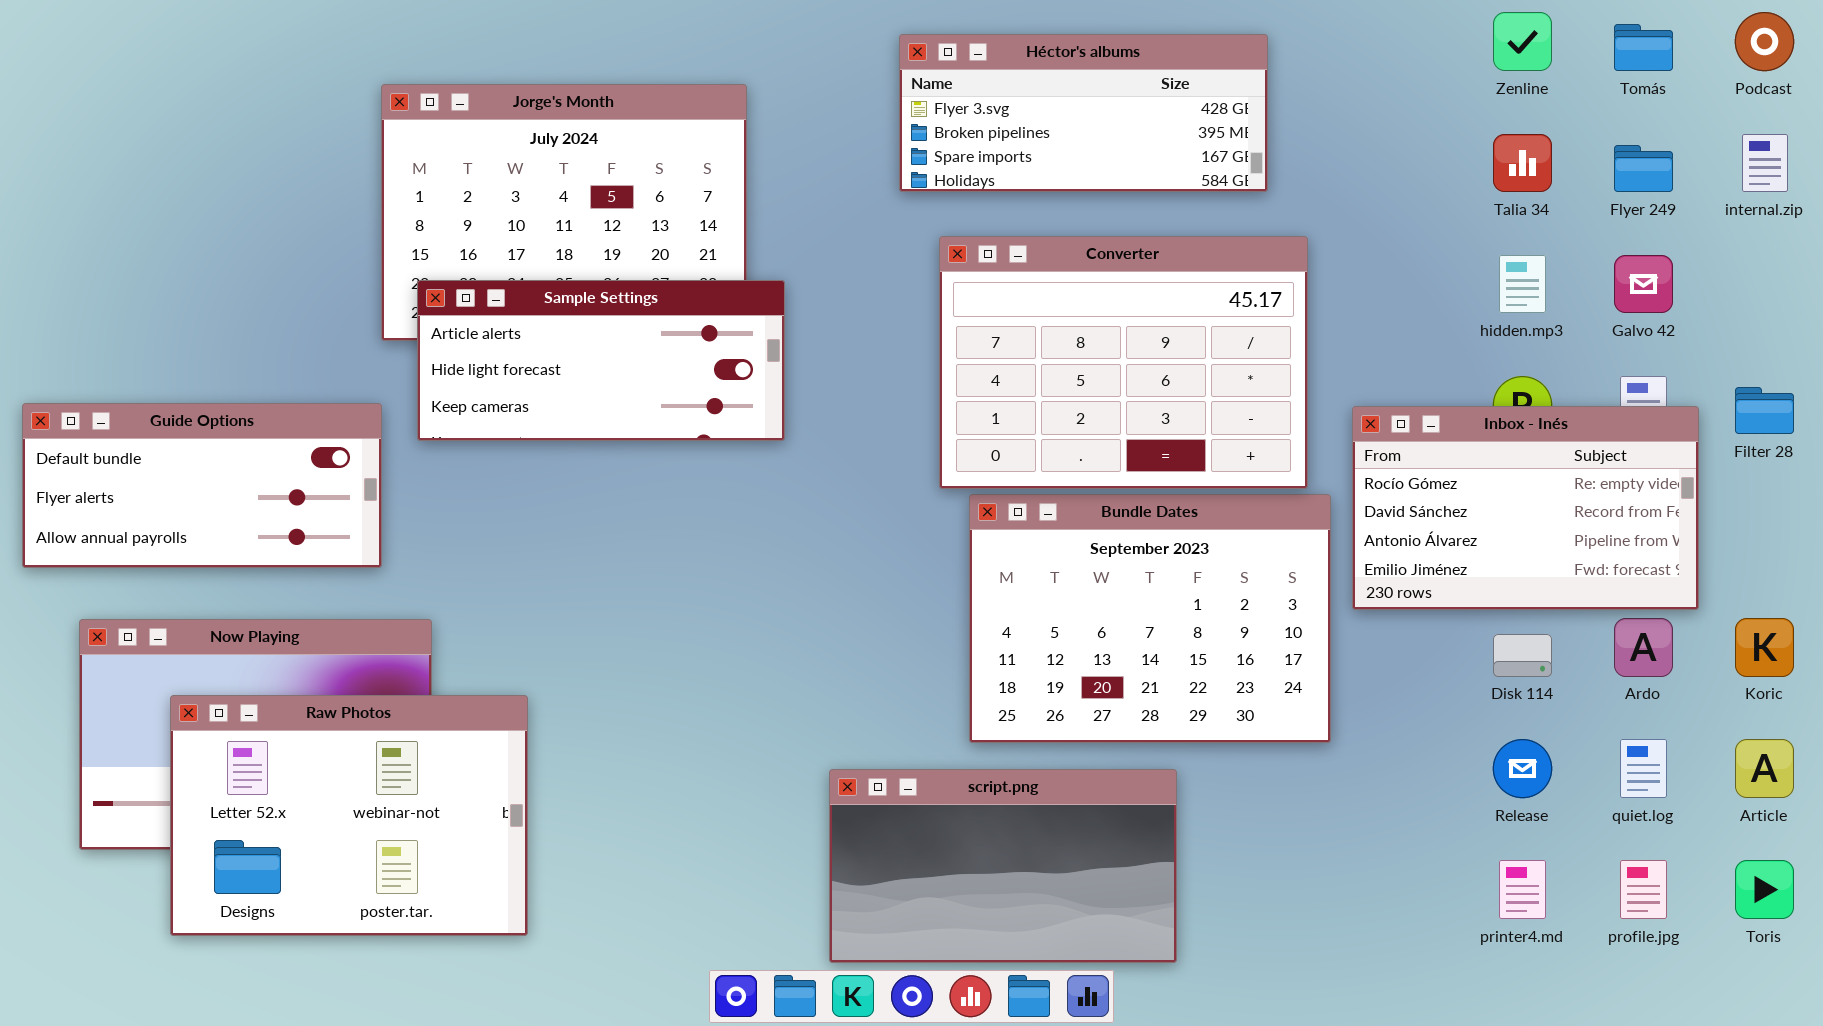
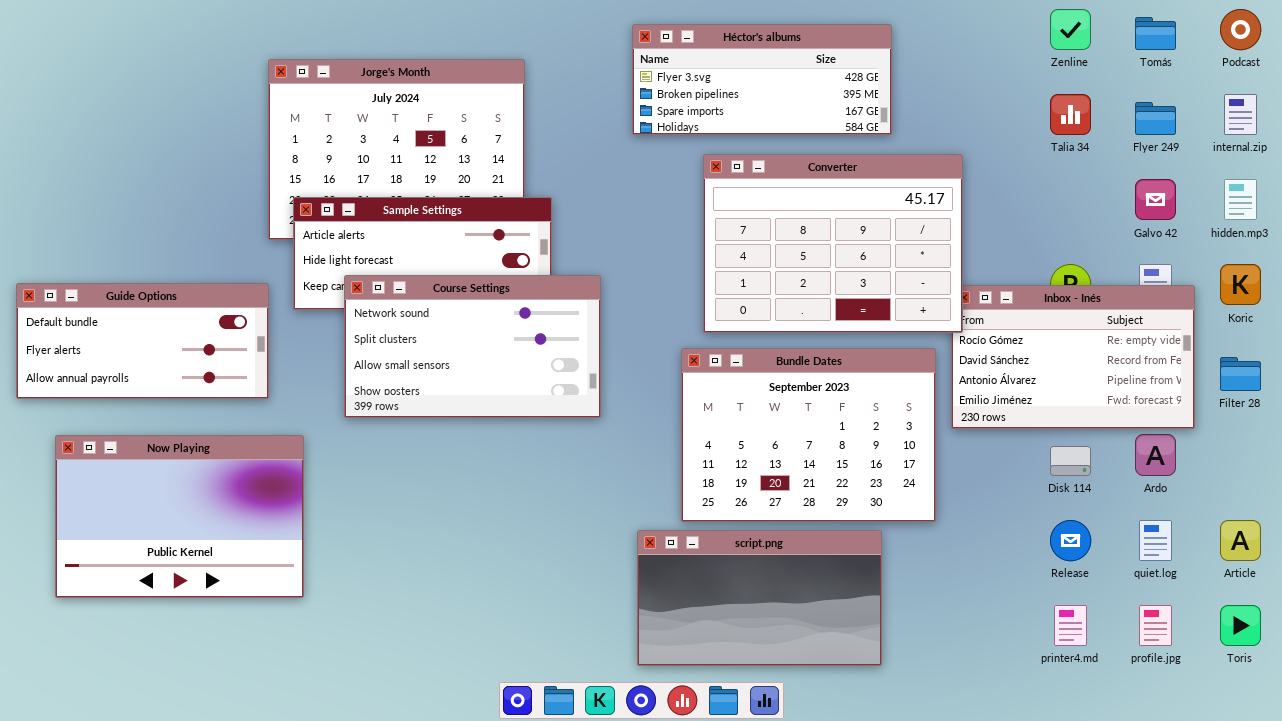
Converter: [939,236,1308,489] -> [703,154,963,333], moved
hidden.mp3: [1499,255,1546,313] -> [1224,179,1257,220], moved
Filter 28: [1735,387,1794,434] -> [1220,357,1261,391], moved
Course Settings: none -> [344,275,601,418], opened
Koric: [1735,618,1794,677] -> [1220,264,1261,305], moved
Raw Photos: [170,695,528,936] -> none, closed
script.png: [829,769,1177,963] -> [637,530,882,666], moved

